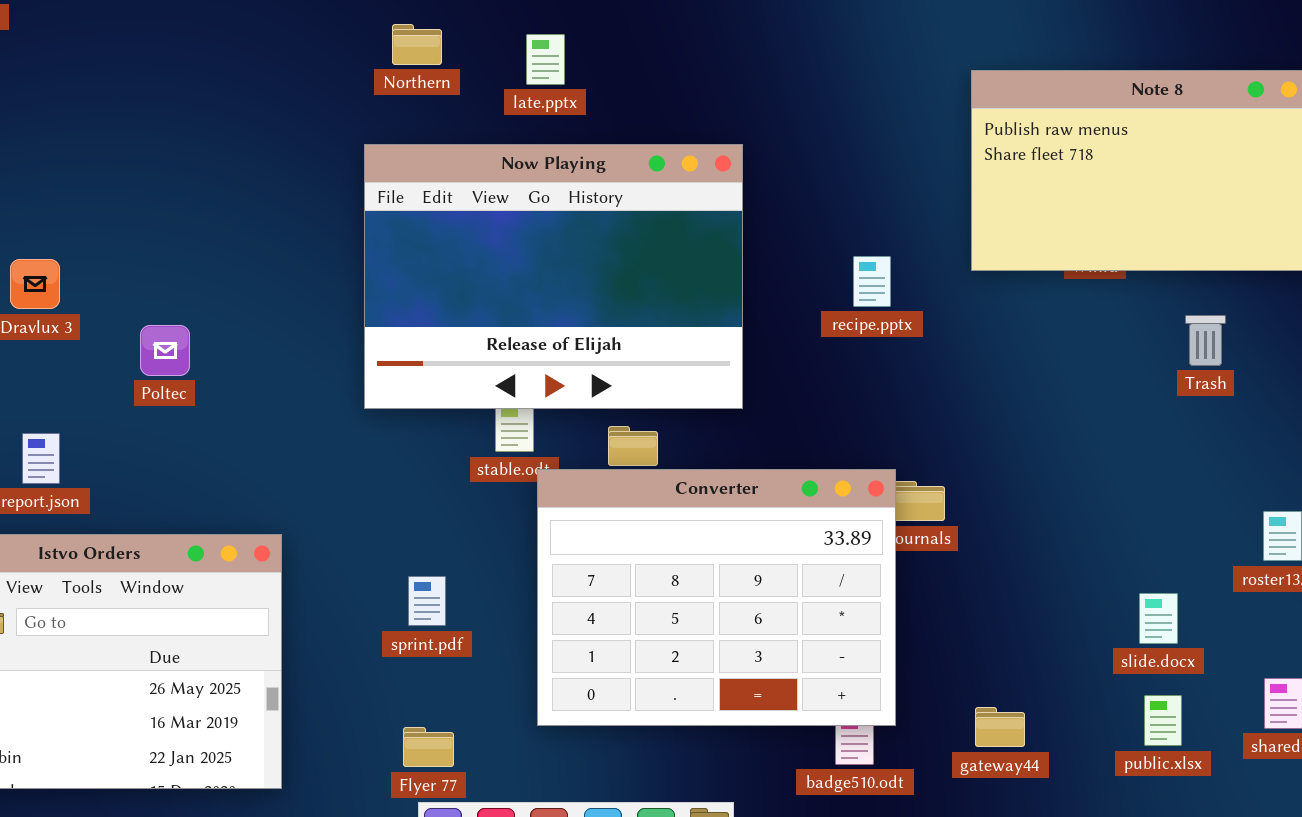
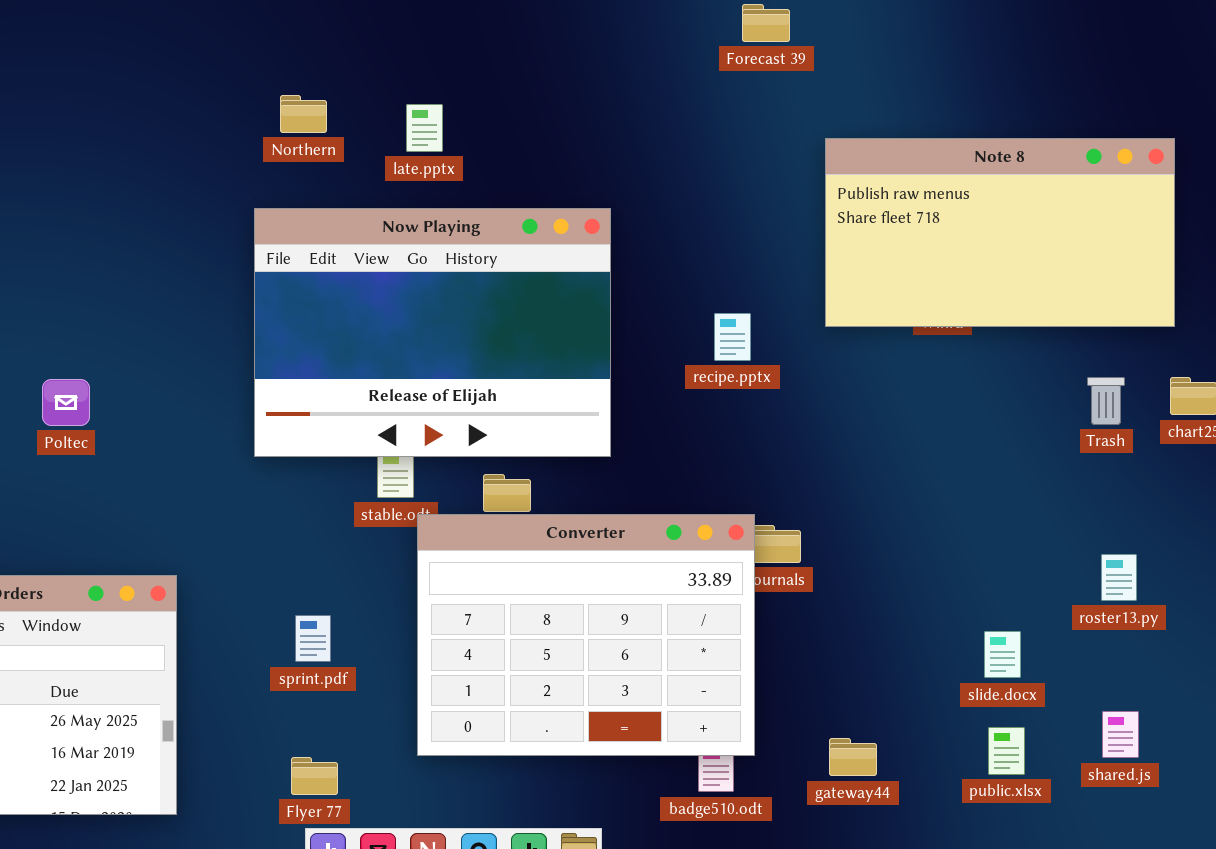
Trash: [1185,315,1226,366] -> [1087,377,1125,425], moved

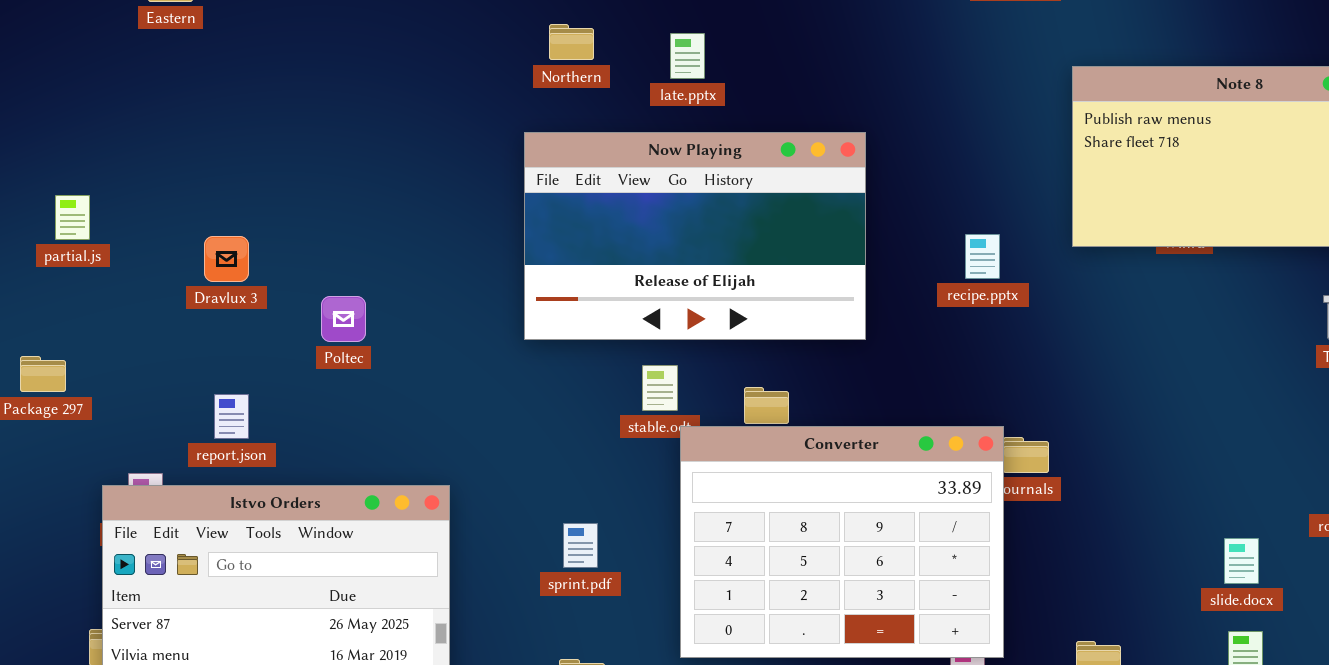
Now Playing: [254,208,611,457] -> [524,132,866,340], resized

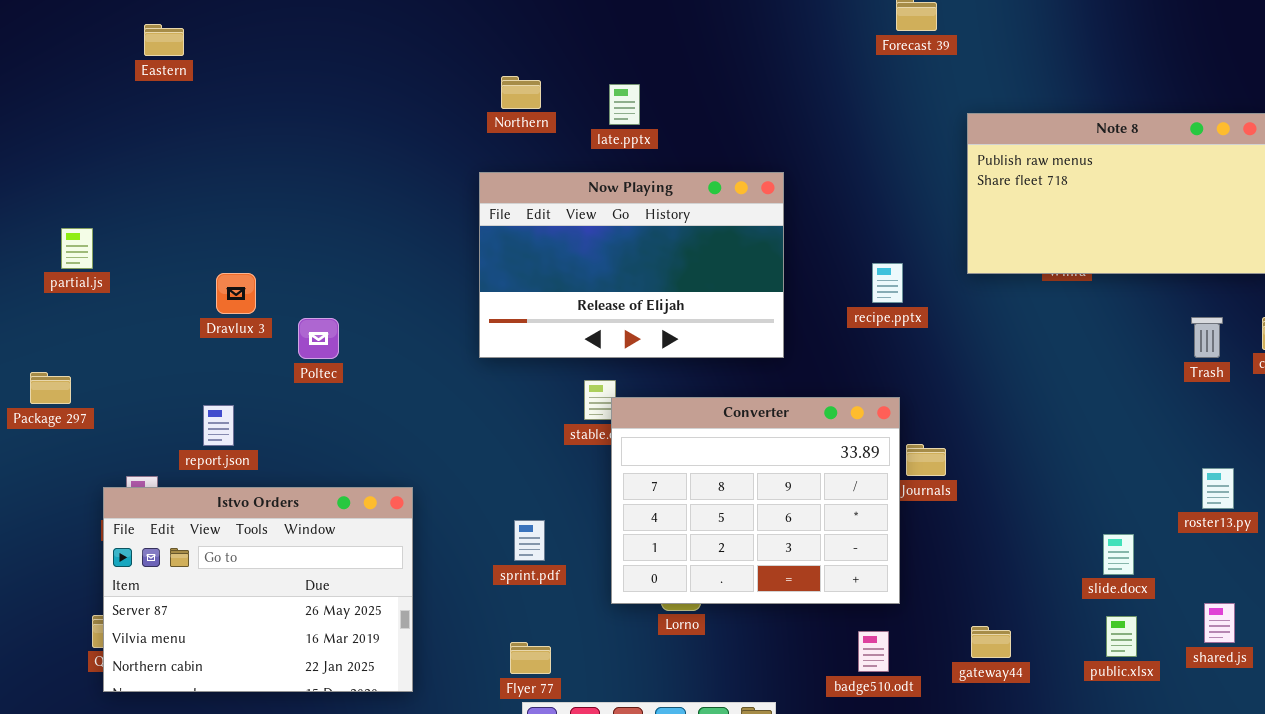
Dravlux 3: [204,236,249,282] -> [216,273,256,314], moved
Converter: [680,426,1004,658] -> [611,397,900,604], moved

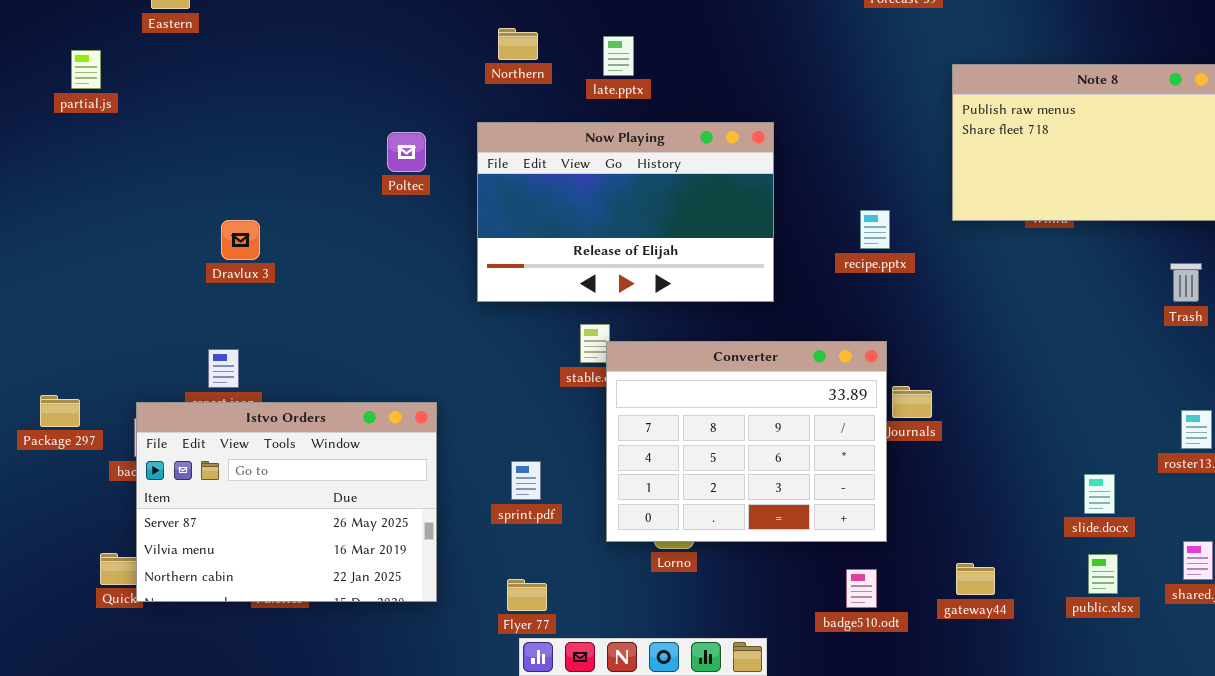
partial.js: [61,228,93,269] -> [71,50,101,89], moved
Poltec: [298,318,339,359] -> [387,132,426,172], moved
Package 297: [30,372,71,404] -> [40,395,80,427], moved
Istvo Orders: [103,487,413,692] -> [136,402,437,602], moved

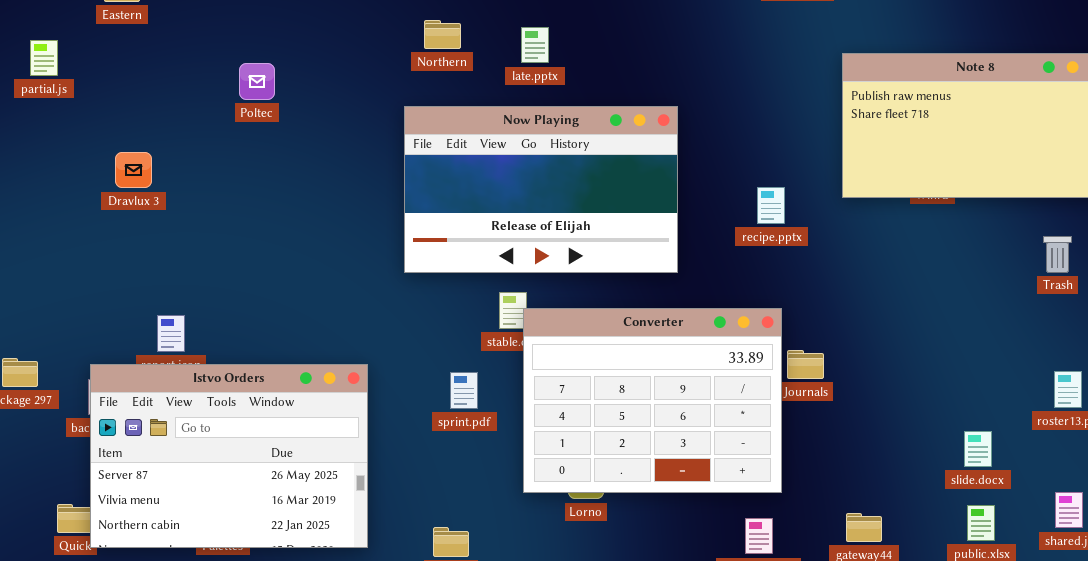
Poltec: [387,132,426,172] -> [239,63,275,100], moved
Dravlux 3: [221,220,260,260] -> [115,152,152,188], moved
sprint.pdf: [511,461,541,500] -> [450,372,478,409], moved

